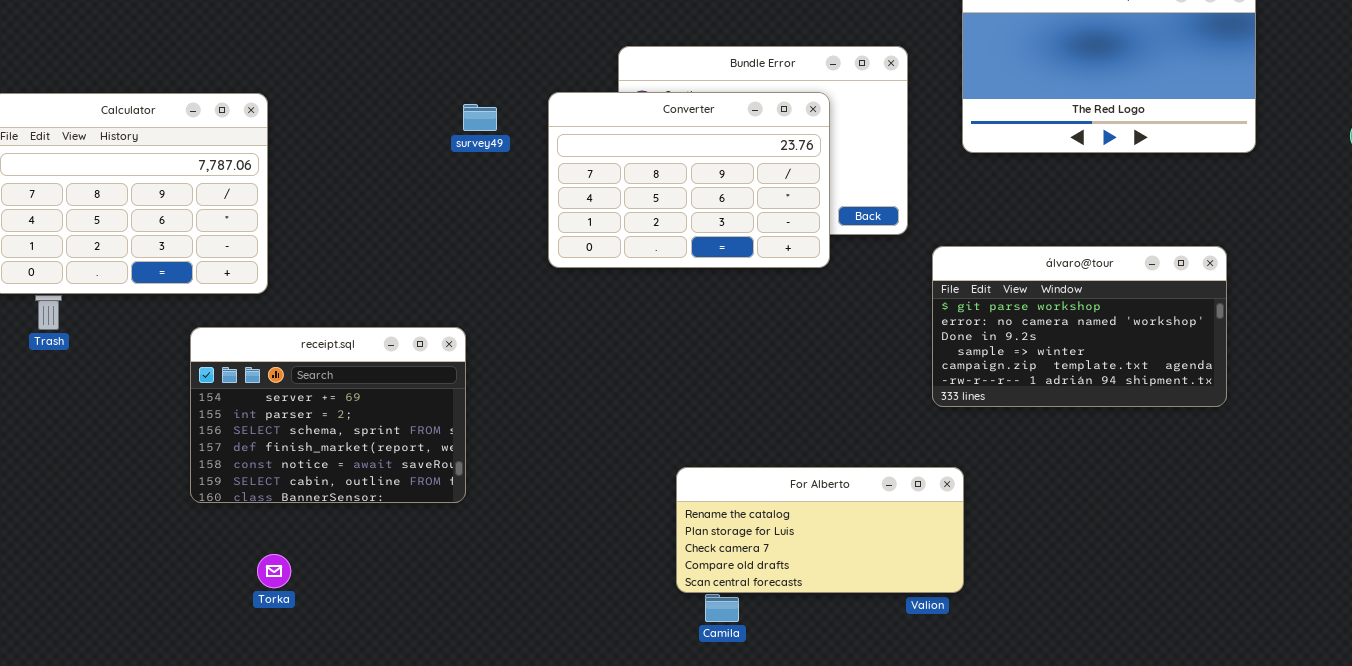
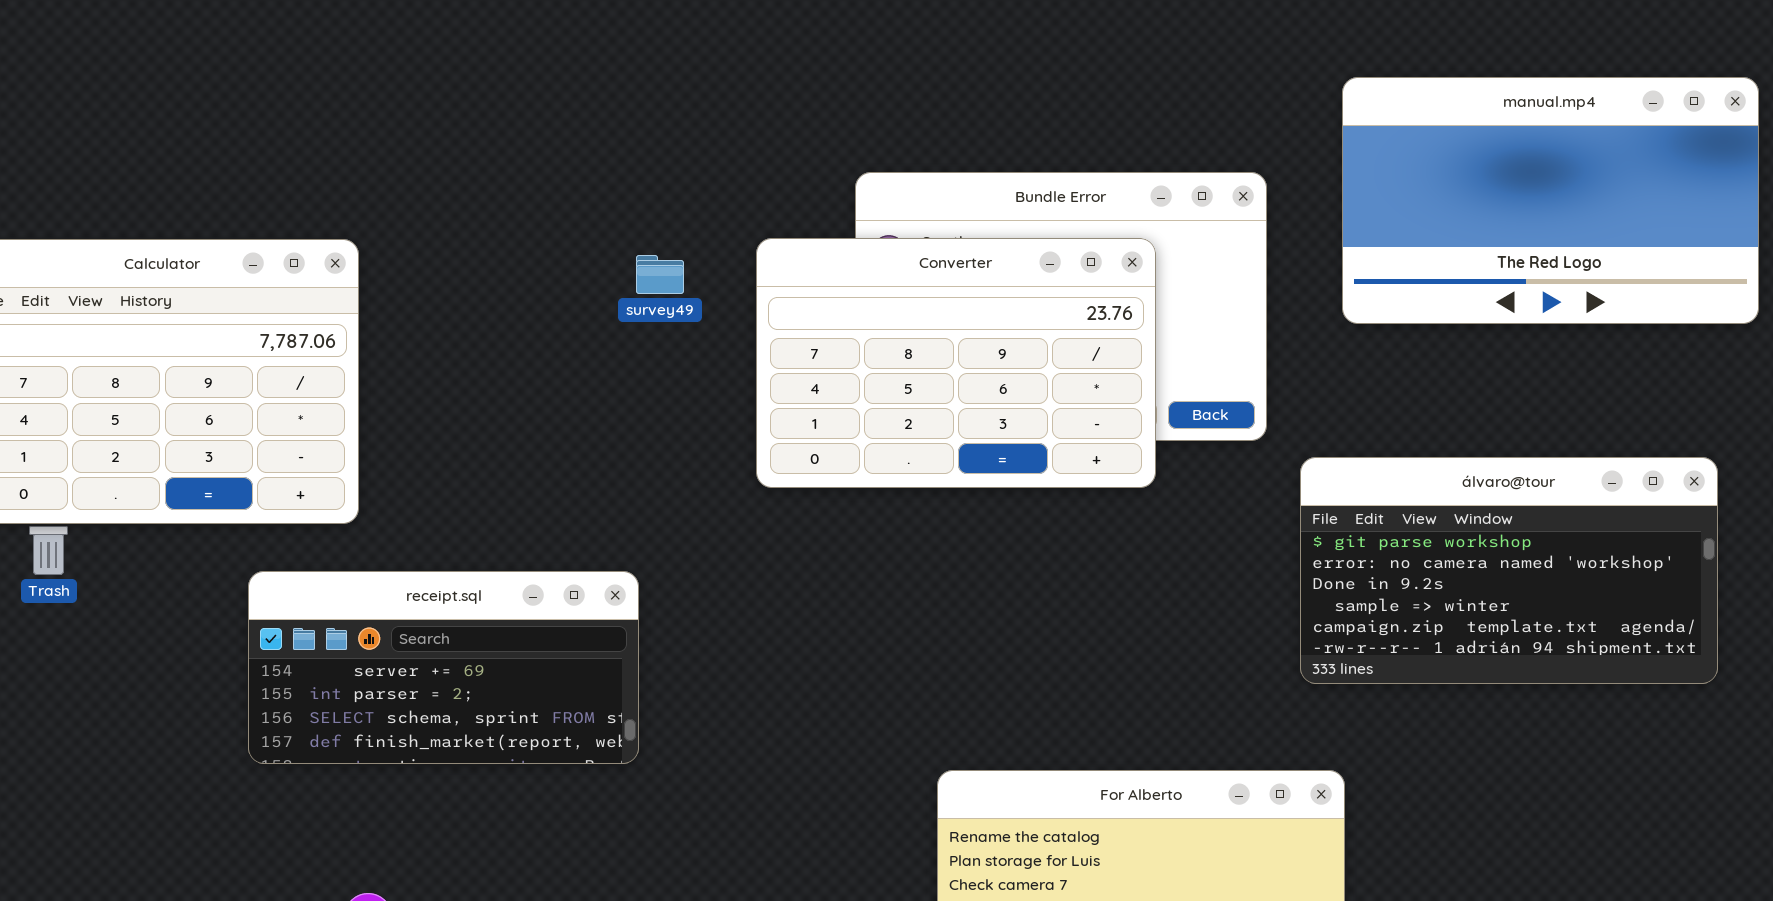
receipt.sql: [190,327,466,503] -> [248,571,639,764], resized

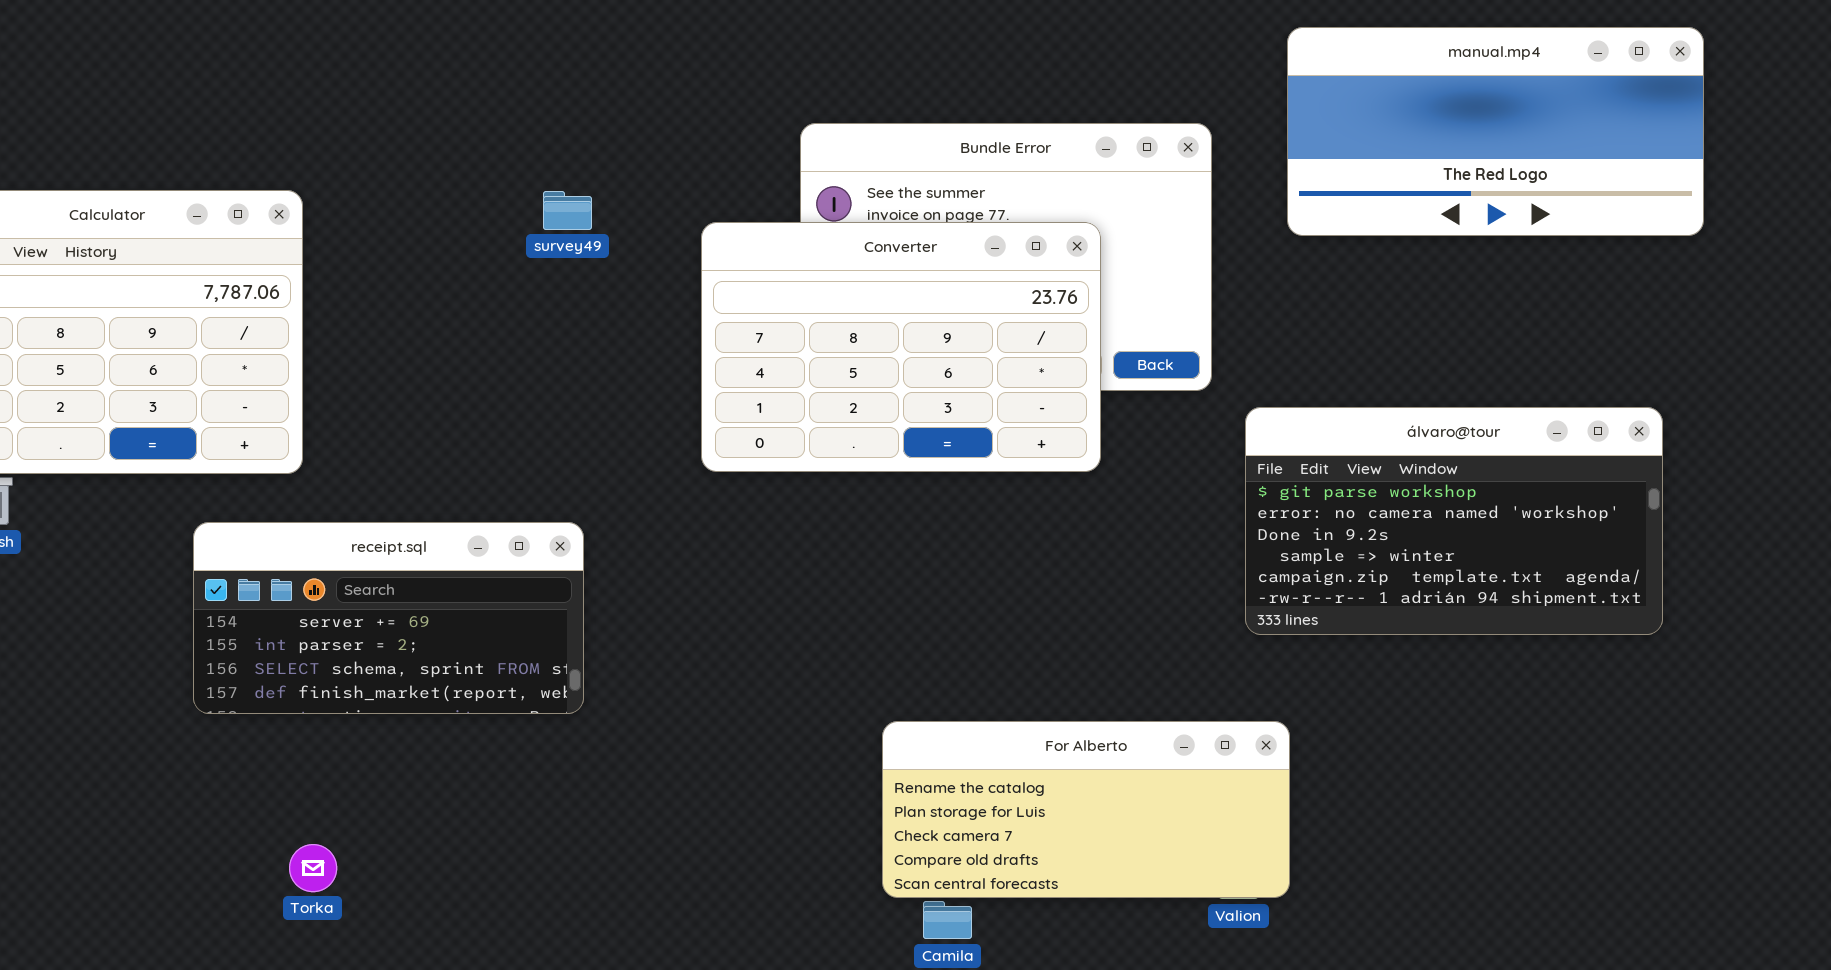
manual.mp4: [1342,77,1759,324] -> [1287,27,1704,236], resized
Converter: [756,238,1156,488] -> [701,222,1101,472], moved
survey49: [636,255,684,294] -> [543,191,592,230], moved

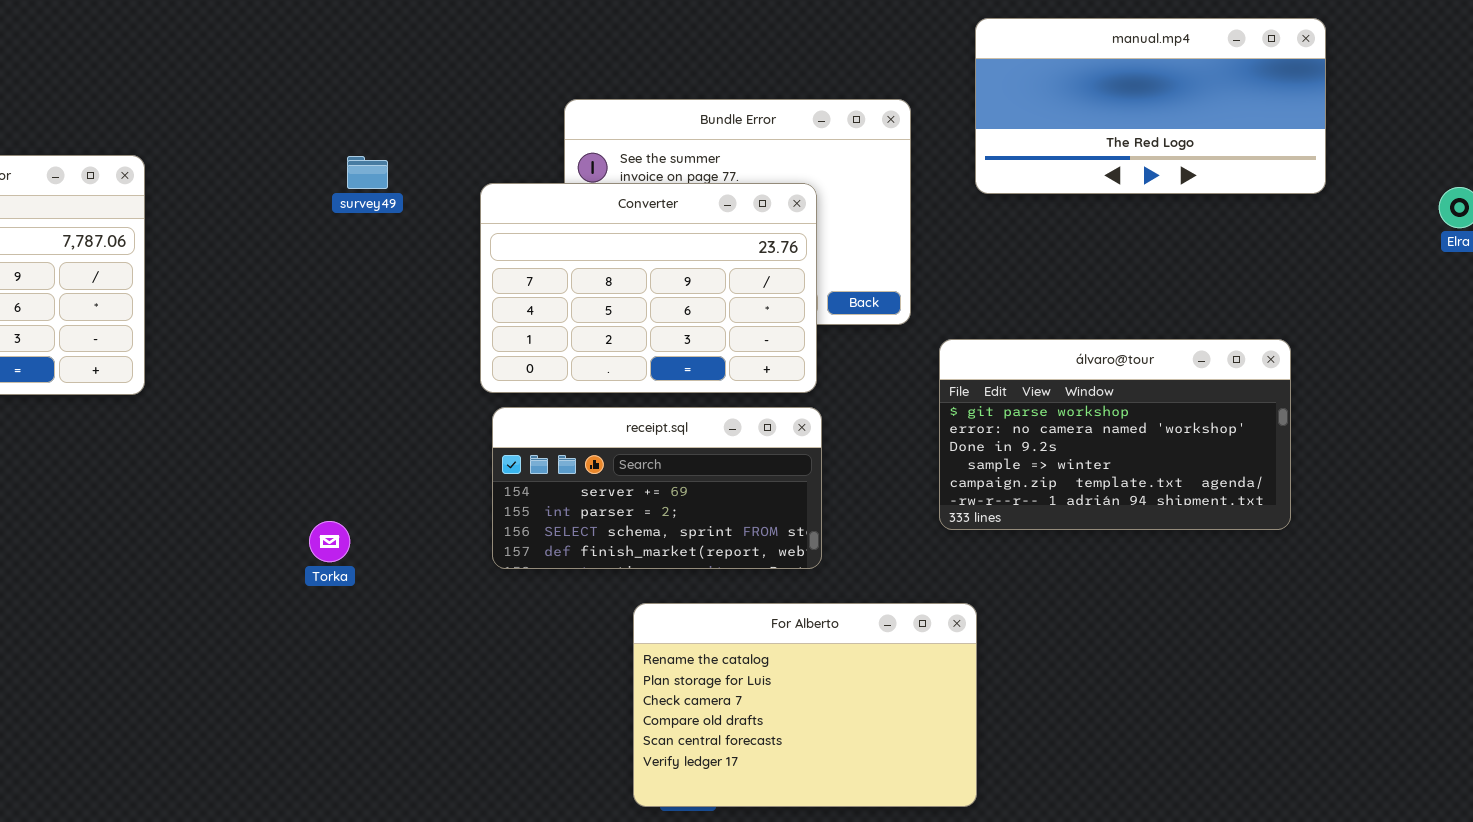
receipt.sql: [193,522,584,714] -> [492,407,822,569], moved
For Alberto: [882,721,1290,898] -> [633,603,977,807], resized
Torka: [289,844,337,892] -> [309,521,350,562], moved

